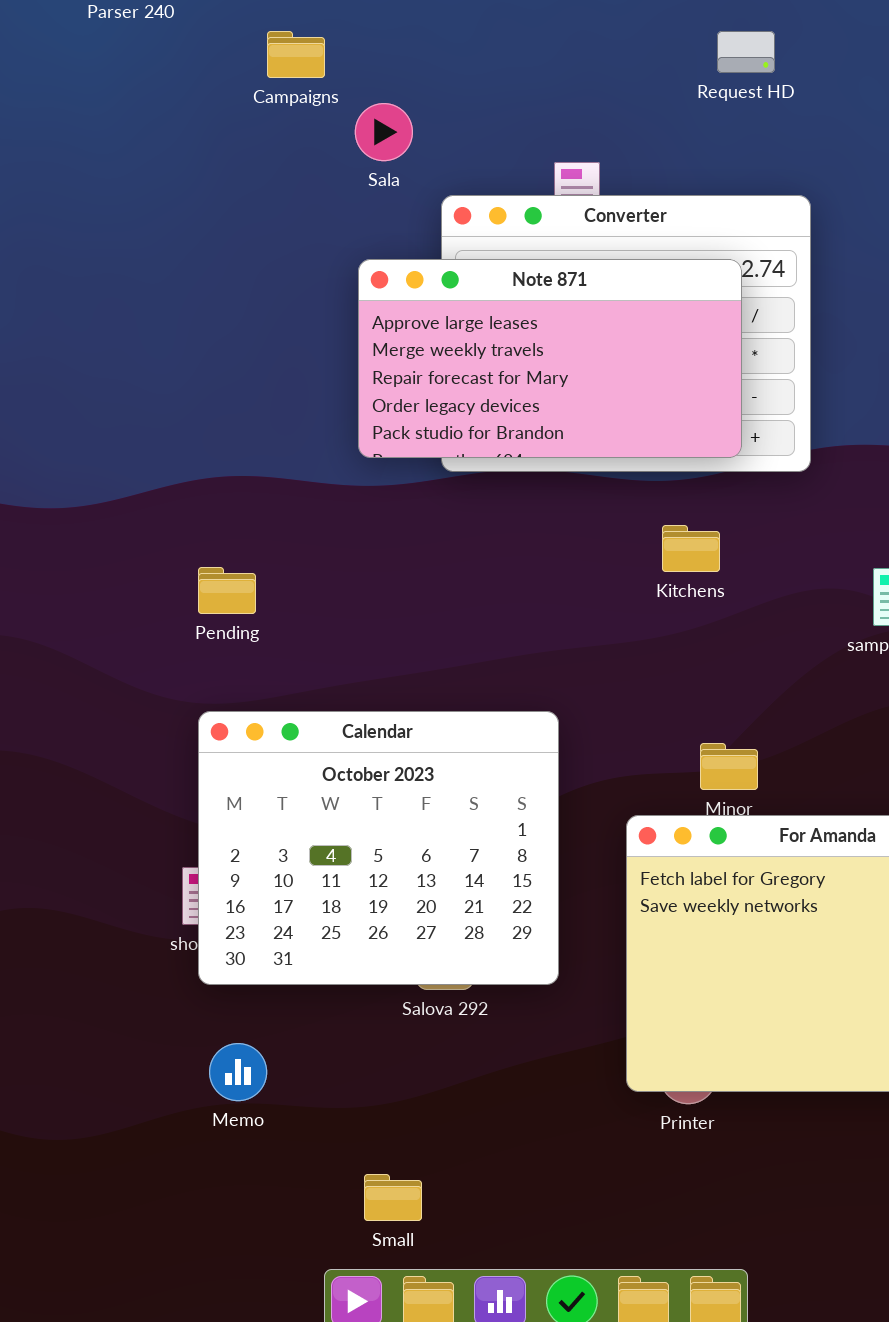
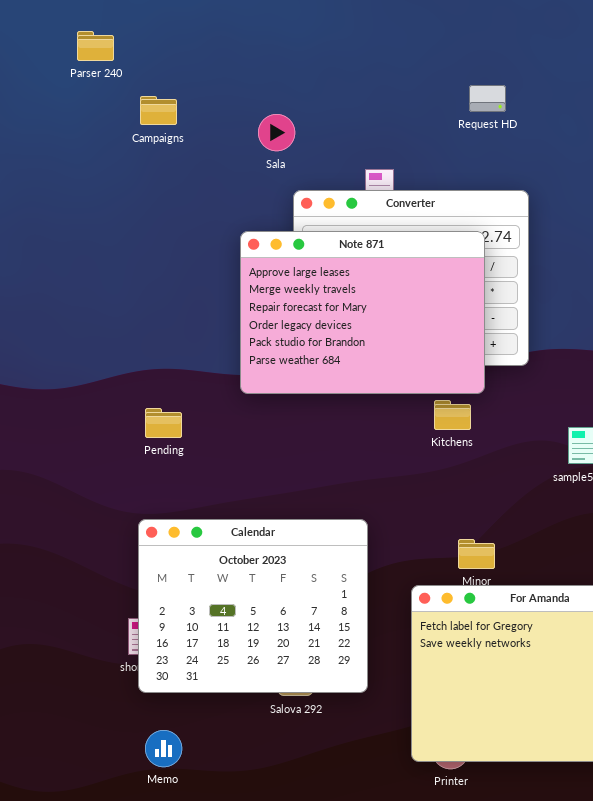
Campaigns: [267,31,325,78] -> [140,96,177,125], moved
Sala: [355,103,413,161] -> [258,114,295,151], moved
Note 871: [358,259,742,458] -> [240,231,485,394], resized
Pending: [198,567,256,614] -> [145,408,182,438], moved

